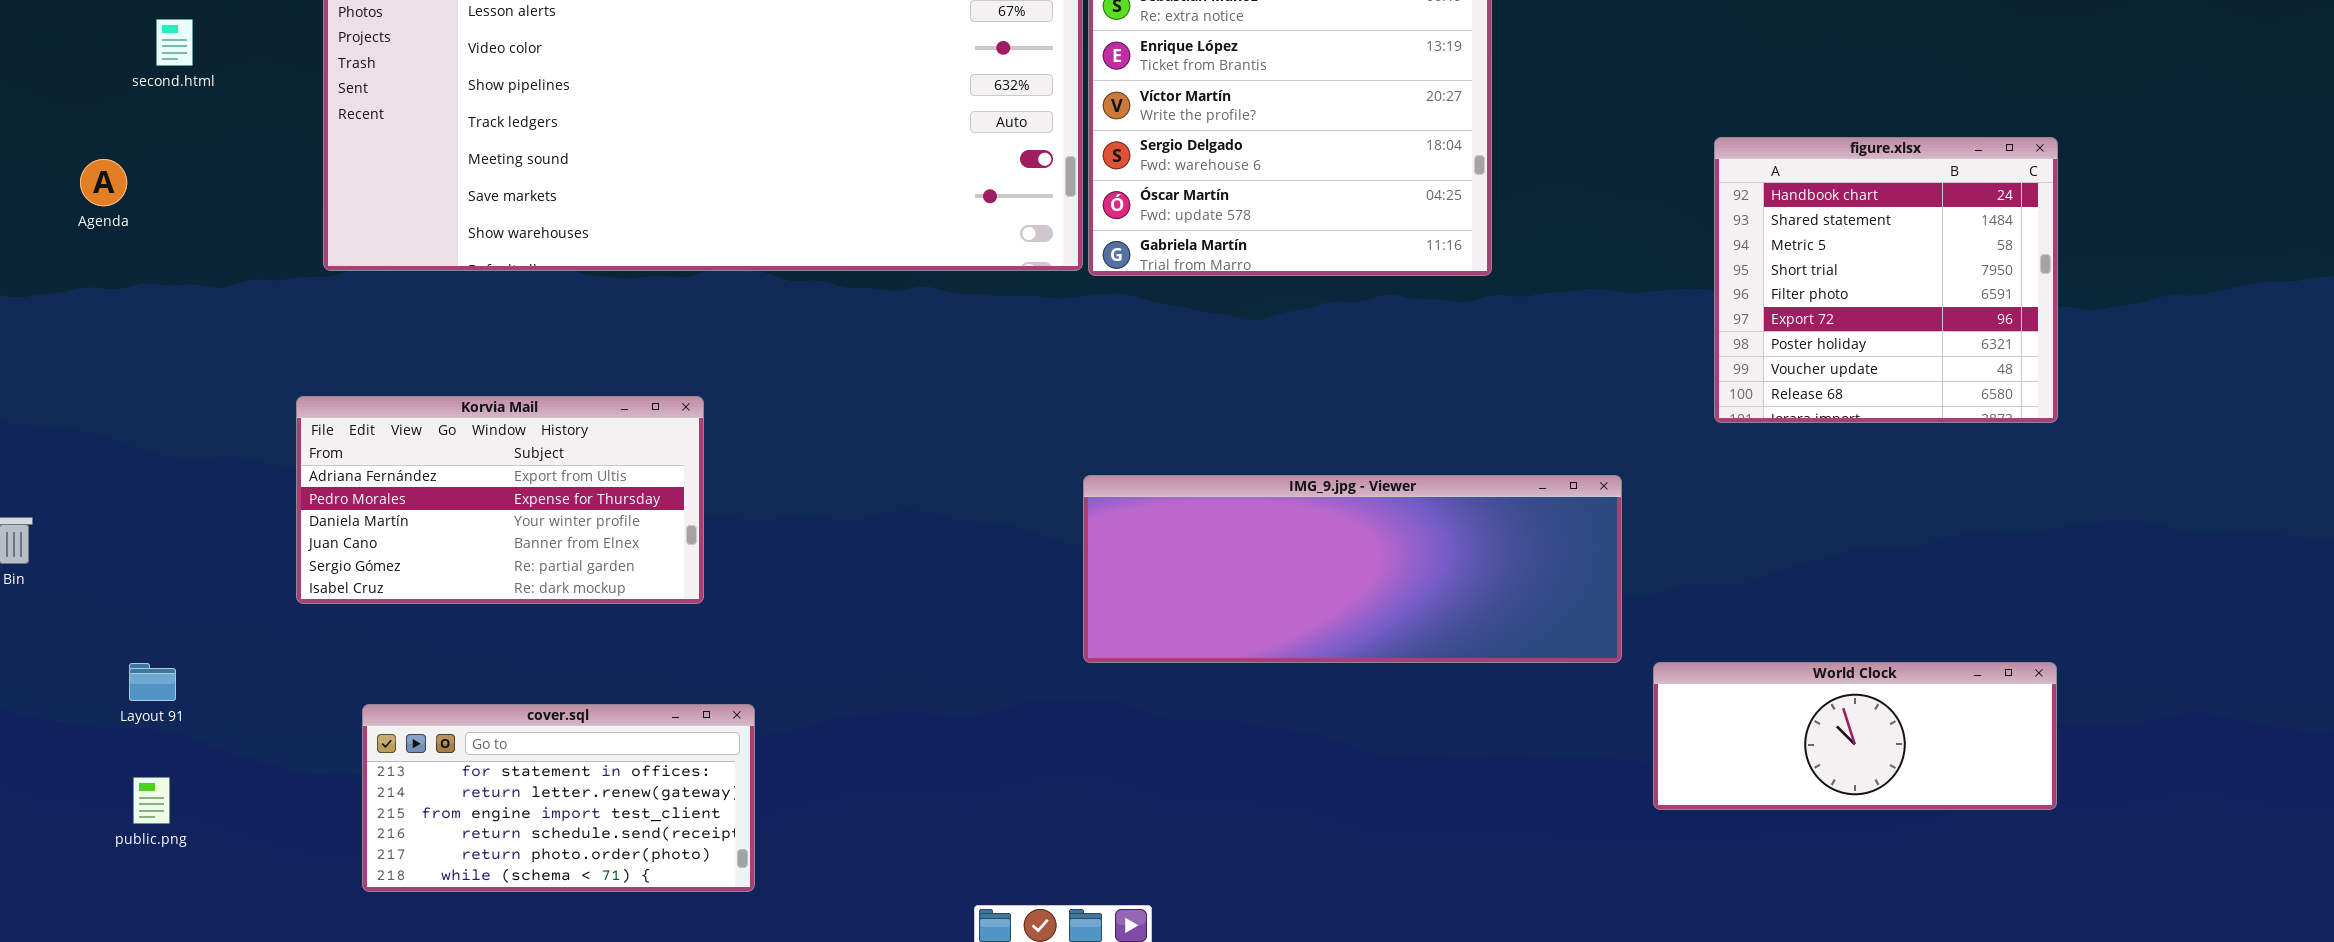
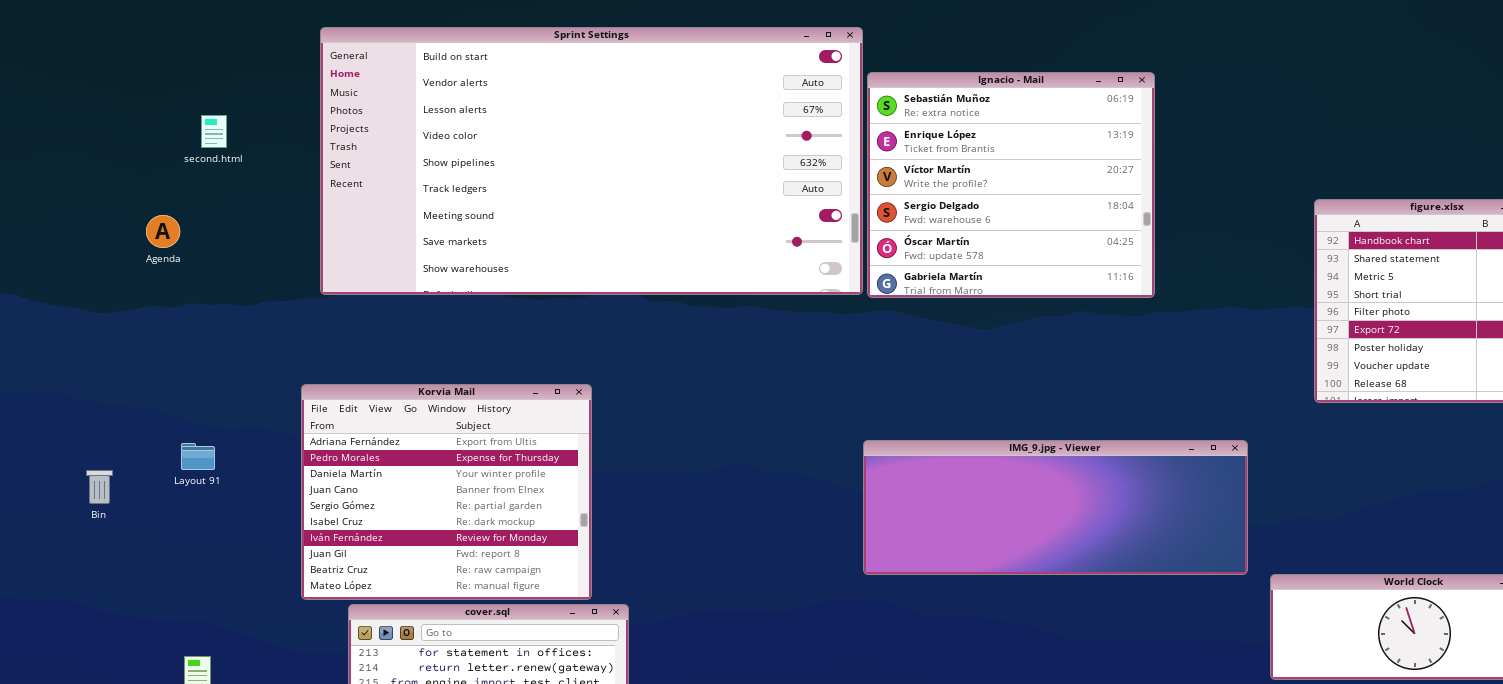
Korvia Mail: [296,396,704,604] -> [301,384,592,600], resized
Layout 91: [129,663,176,701] -> [181,443,215,470], moved

